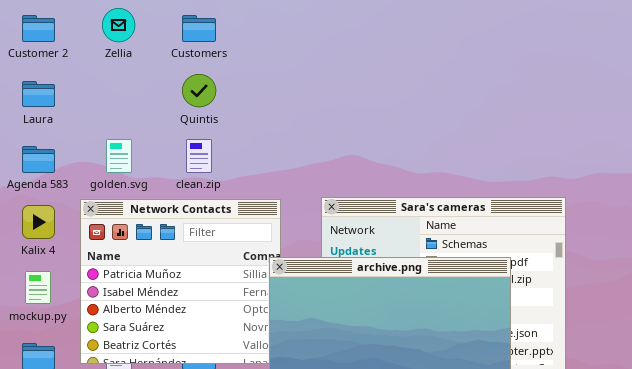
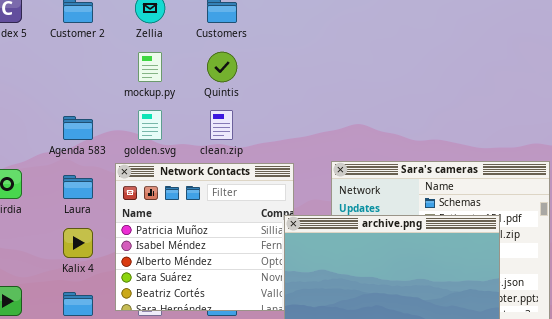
Laura: [22,81,55,107] -> [63,175,93,199], moved
Kalix 4: [22,205,55,239] -> [63,228,93,258], moved
mockup.py: [25,271,51,304] -> [138,52,162,82], moved

